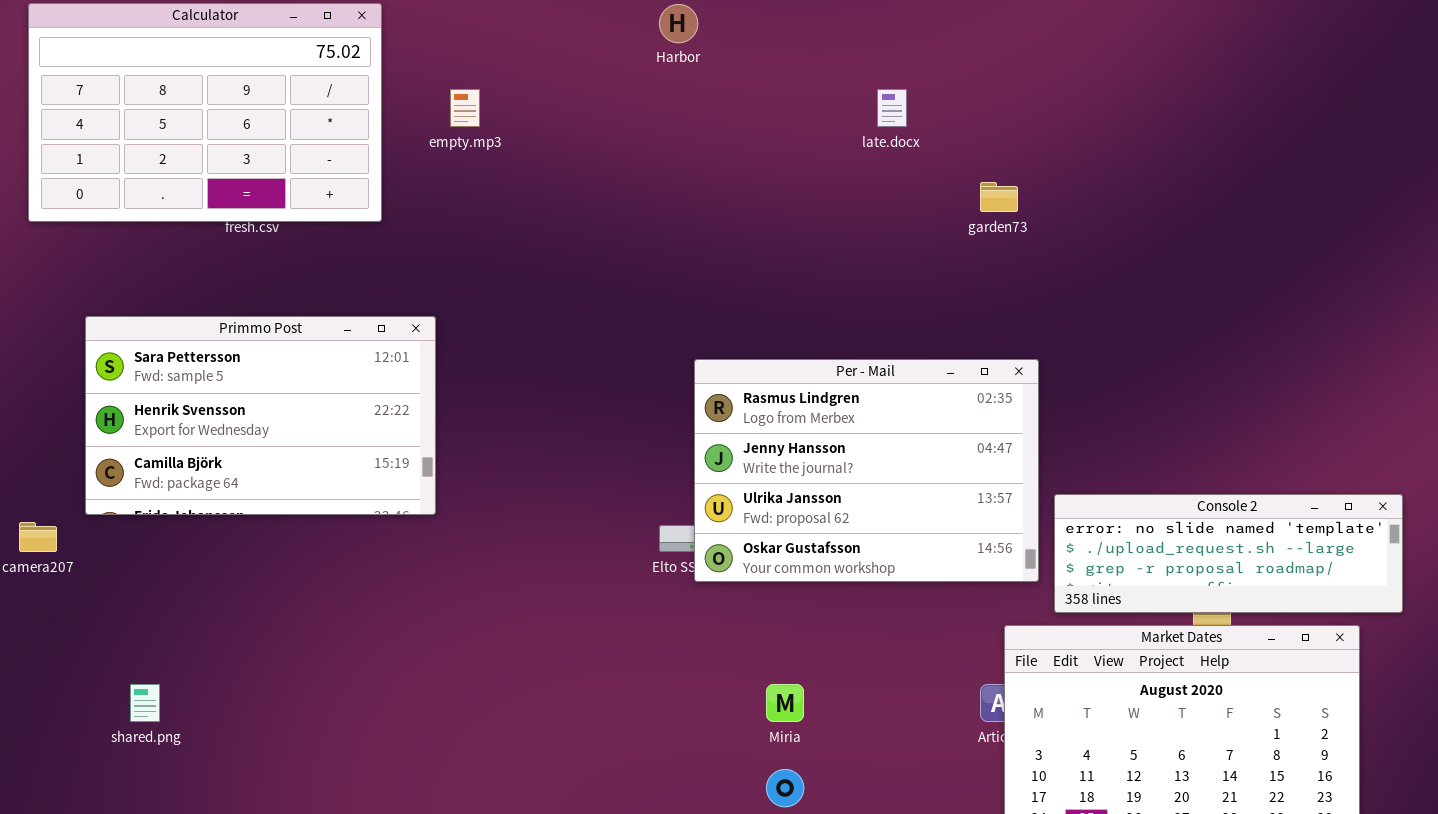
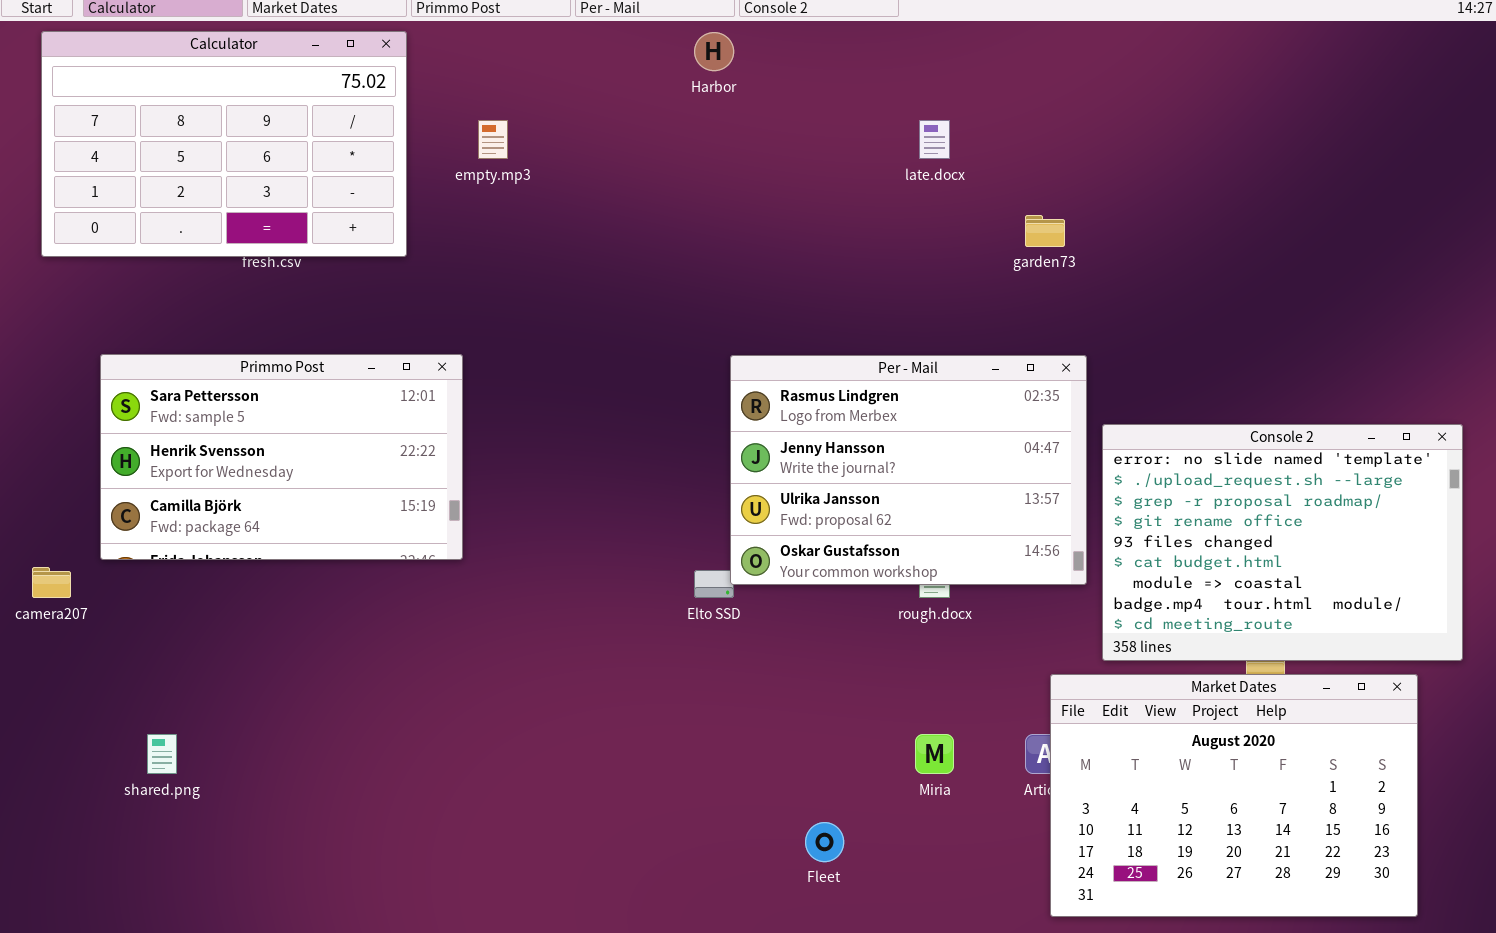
Per - Mail: [694,359,1039,582] -> [730,355,1087,585], moved
Console 2: [1054,494,1403,613] -> [1102,424,1463,661], resized
Miria: [766,684,804,722] -> [915,734,954,774], moved

